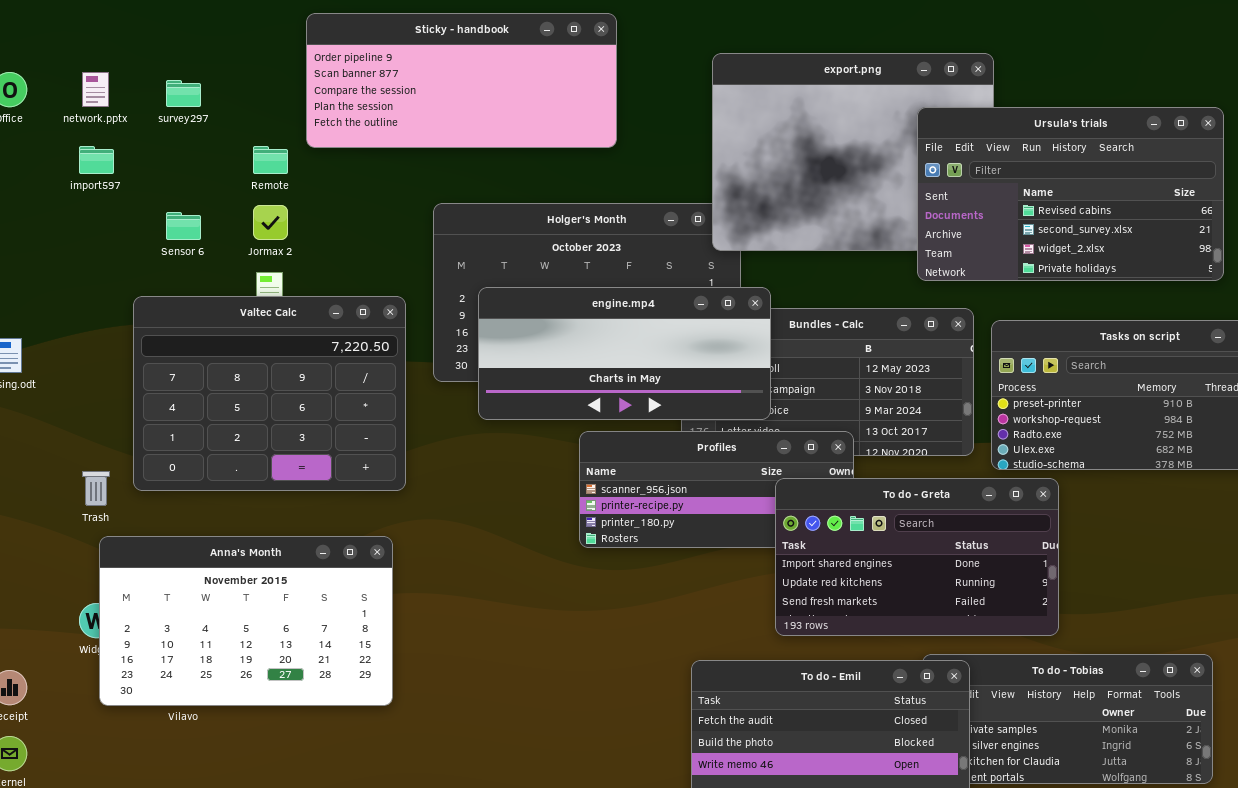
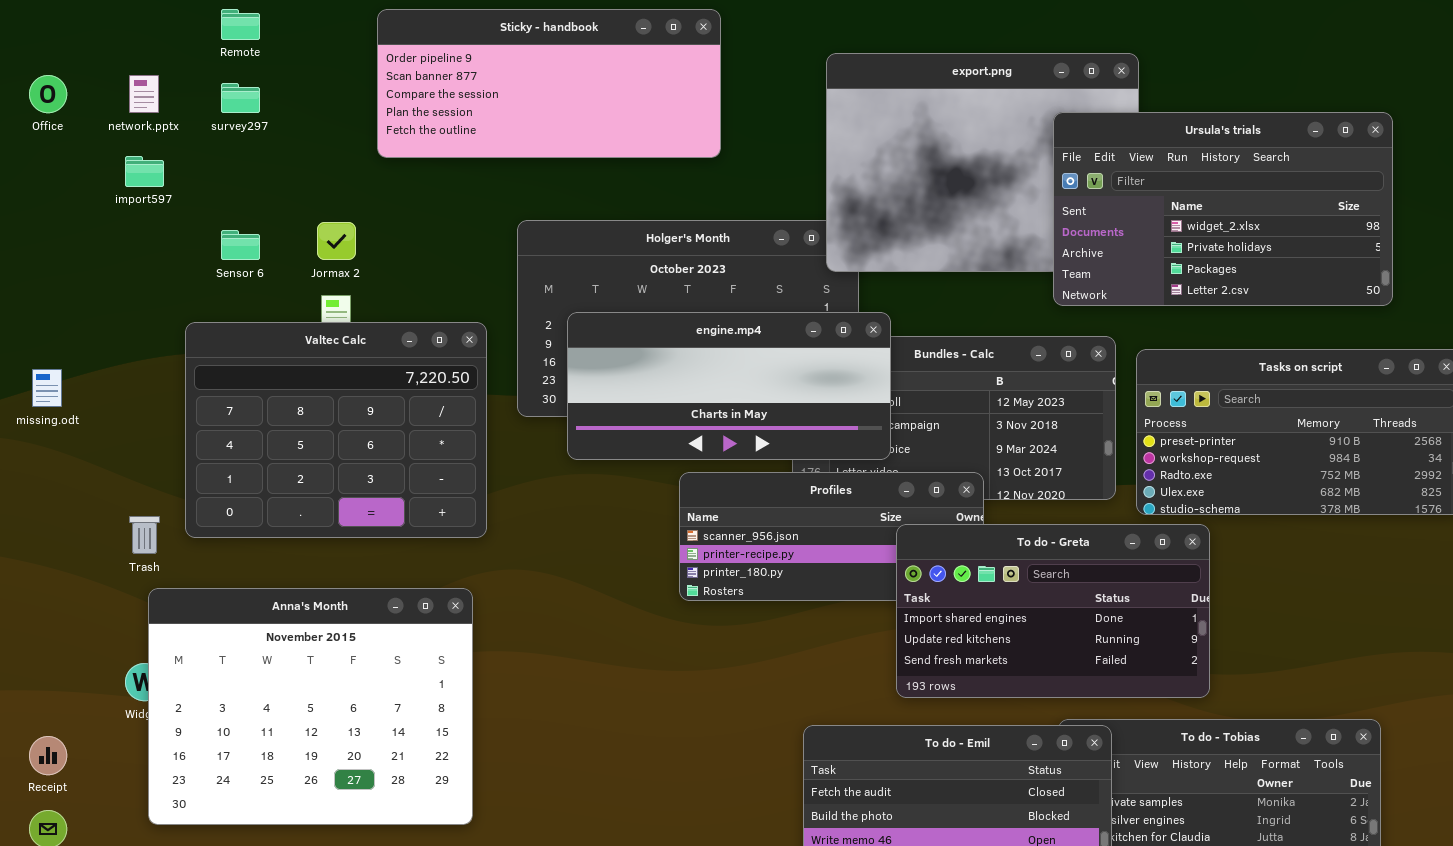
Ursula's trials: [917,107,1224,281] -> [1053,112,1393,306], scrolled down 2 rows
Remote: [253,146,288,174] -> [221,9,260,40], moved
Anna's Month: [99,536,393,706] -> [148,588,473,825], resized

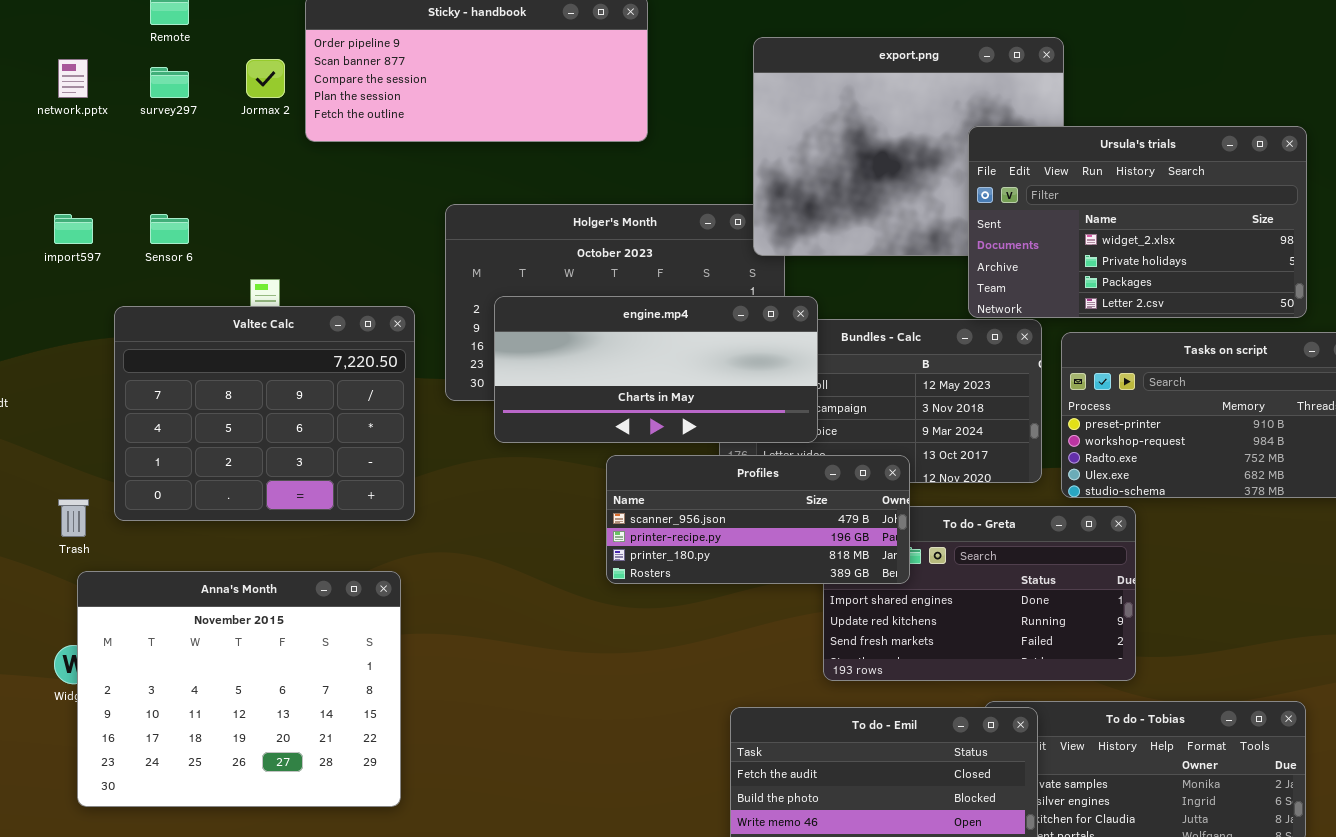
Ursula's trials: [1053,112,1393,306] -> [968,126,1307,318], moved
import597: [125,156,164,187] -> [54,214,93,244], moved
Jormax 2: [317,222,356,260] -> [246,59,285,98], moved
Profiles: [679,472,984,601] -> [606,455,910,584], raised

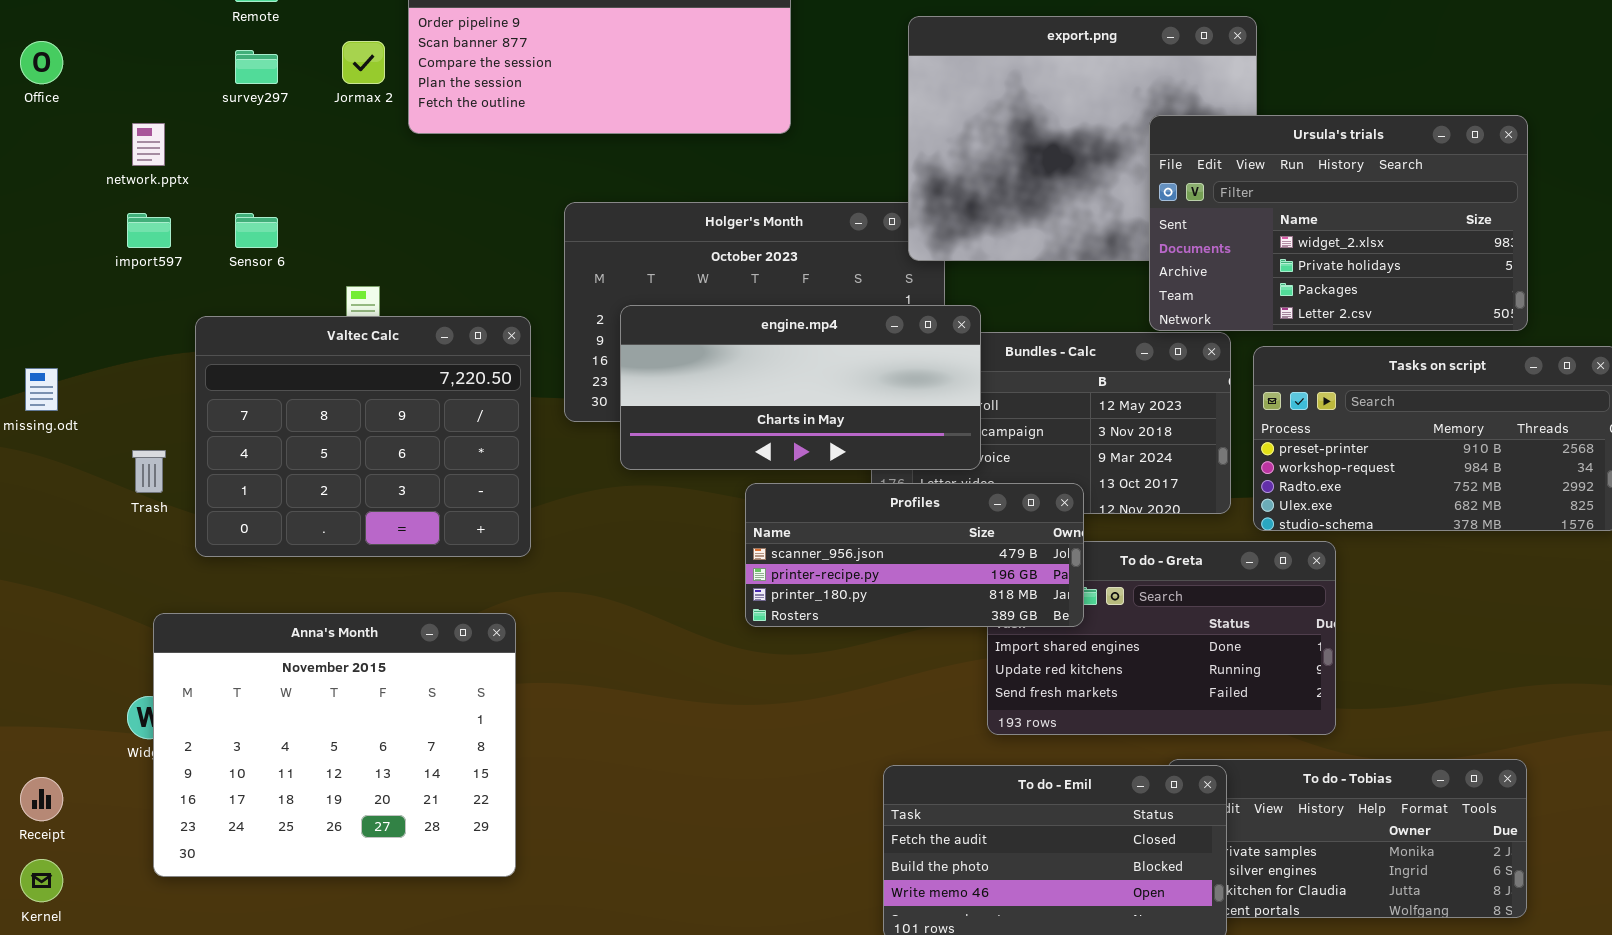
network.pptx: [58,59,88,98] -> [132,123,165,166], moved
Trash: [58,499,89,537] -> [132,450,166,493], moved

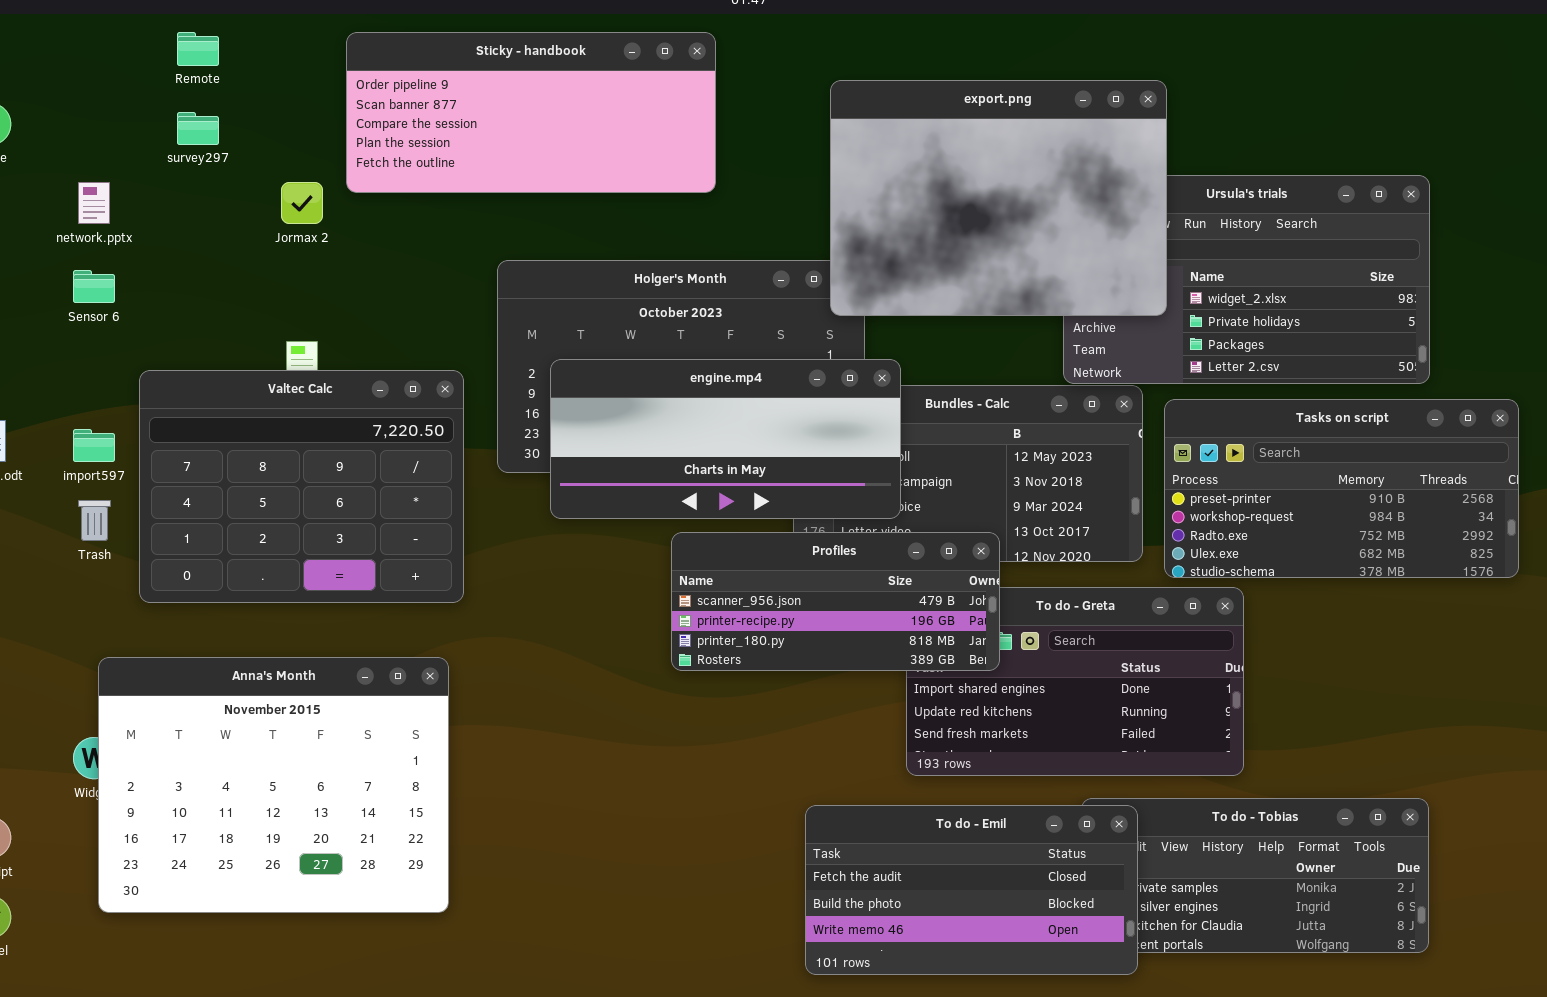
export.png: [908,16,1257,261] -> [830,80,1167,316], raised
Jormax 2: [342,41,385,84] -> [281,182,323,224], moved
import597: [127,213,171,248] -> [73,429,115,462], moved
Sensor 6: [235,213,278,248] -> [73,270,115,303], moved

